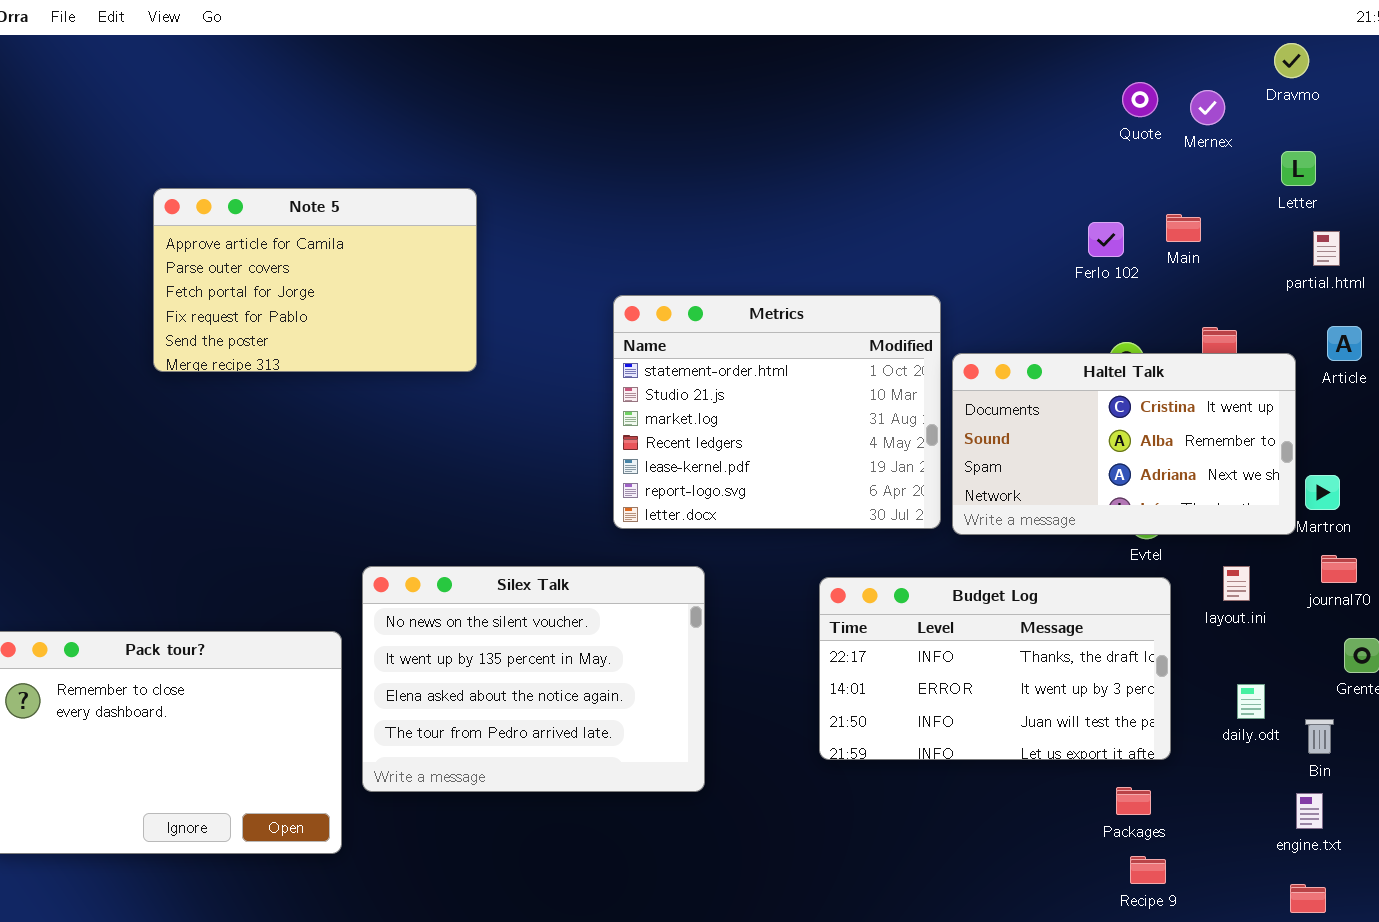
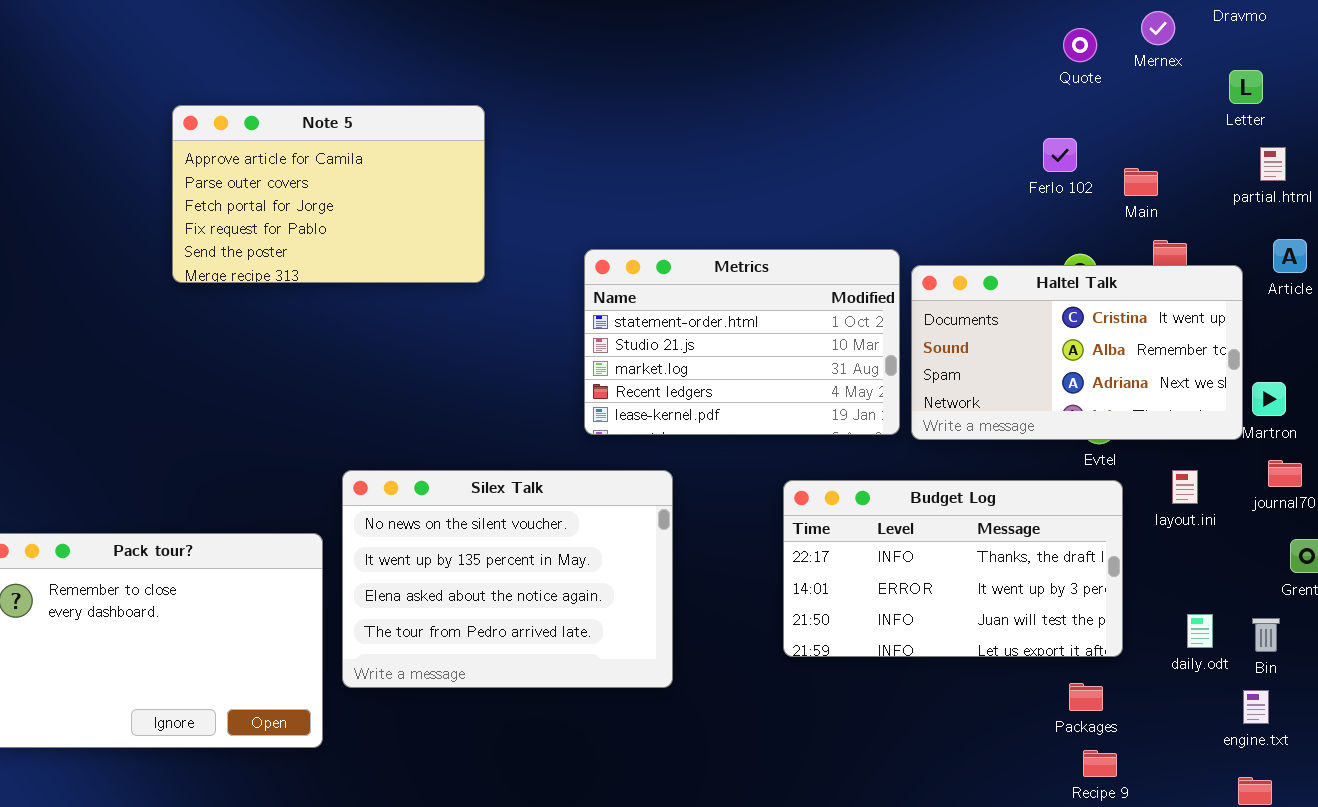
Quote: [1122,82,1158,117] -> [1063,28,1097,62], moved
Note 5: [153,188,477,372] -> [172,105,485,283], moved
Main: [1166,214,1201,242] -> [1124,168,1158,196], moved
Metrics: [613,295,941,529] -> [584,249,900,435], resized
daily.odt: [1237,684,1265,719] -> [1187,614,1213,648], moved

